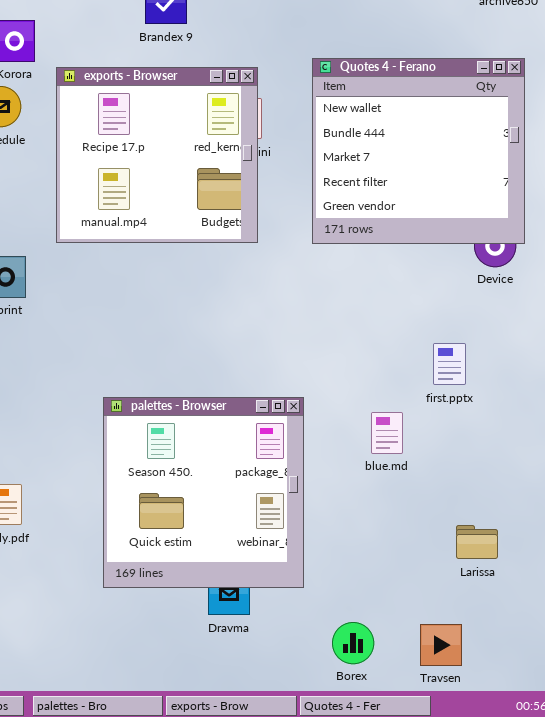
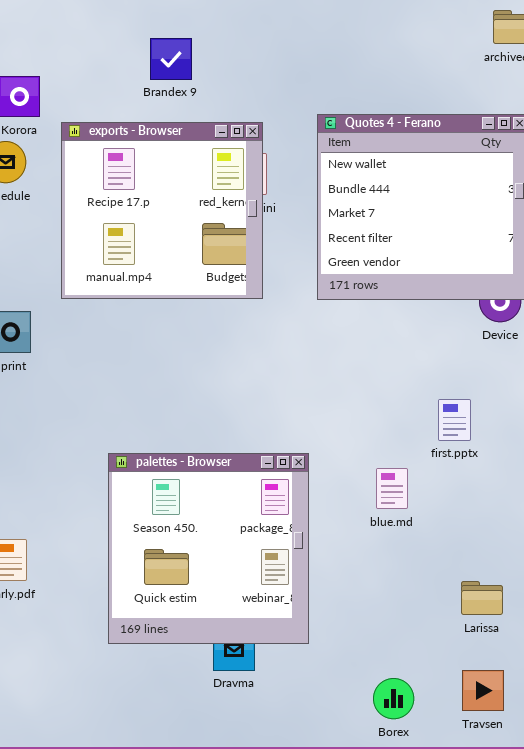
Borex: [332,622,374,664] -> [373,678,414,719], moved
Travsen: [420,624,462,666] -> [462,670,504,711], moved

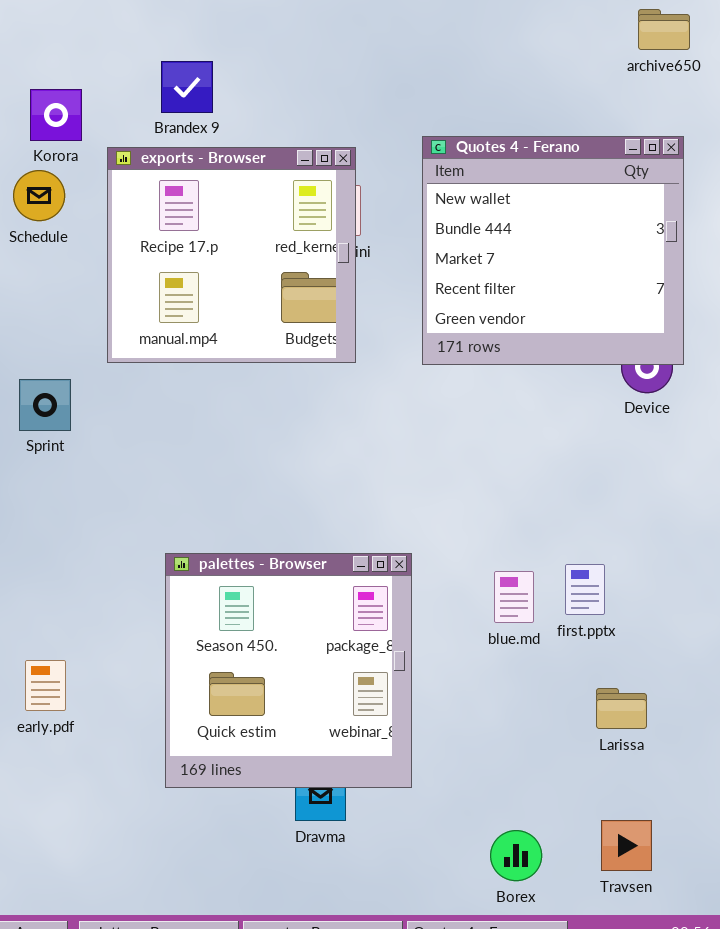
Brandex 9: [150,38,192,80] -> [161,61,213,113], moved
first.pptx: [438,399,471,441] -> [565,564,605,615], moved
Larissa: [461,581,503,615] -> [596,688,647,729], moved

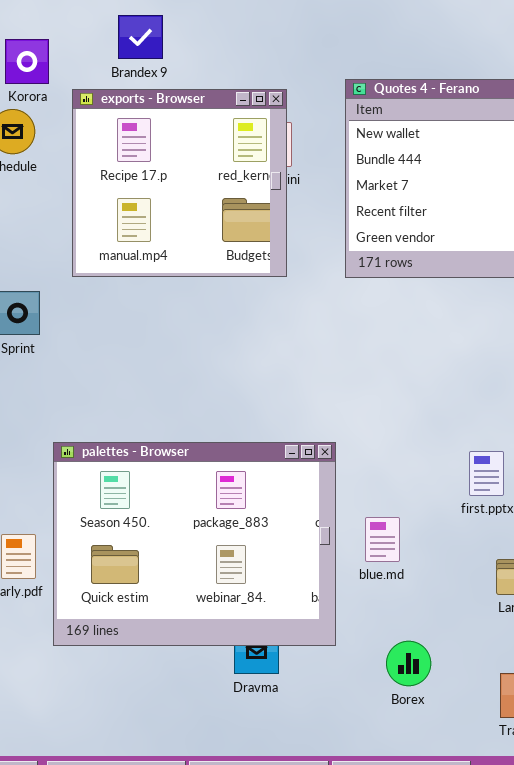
palettes - Browser: [165,553,412,788] -> [53,442,336,646], resized
blue.md: [494,571,534,623] -> [365,517,400,562], moved
Borex: [490,830,542,881] -> [386,641,431,686], moved

